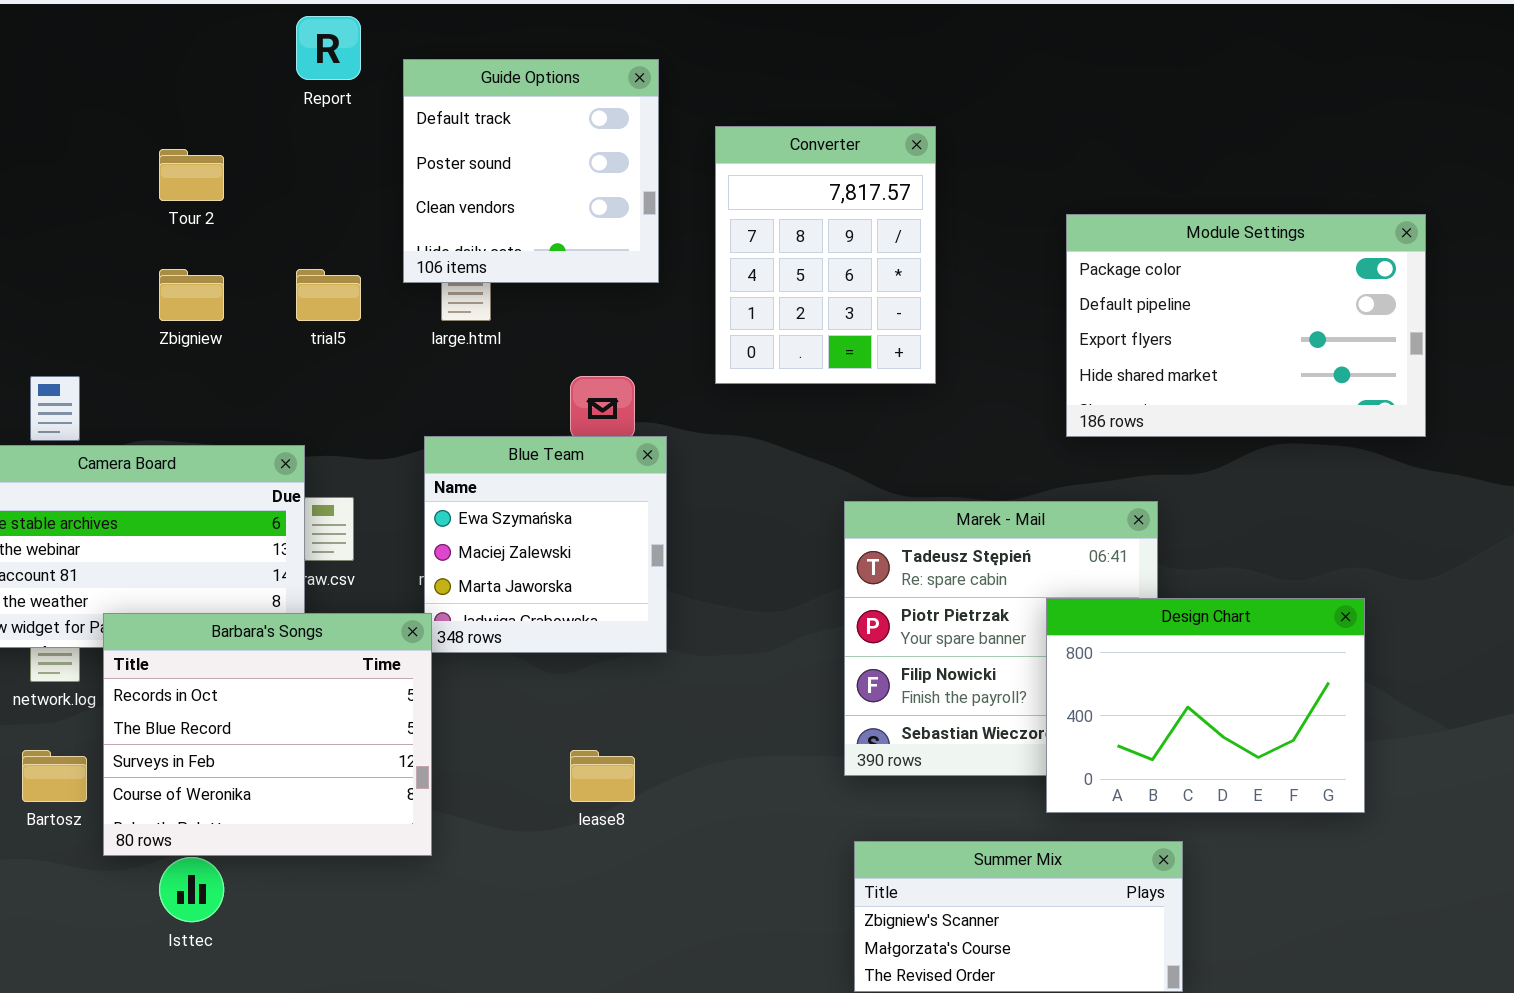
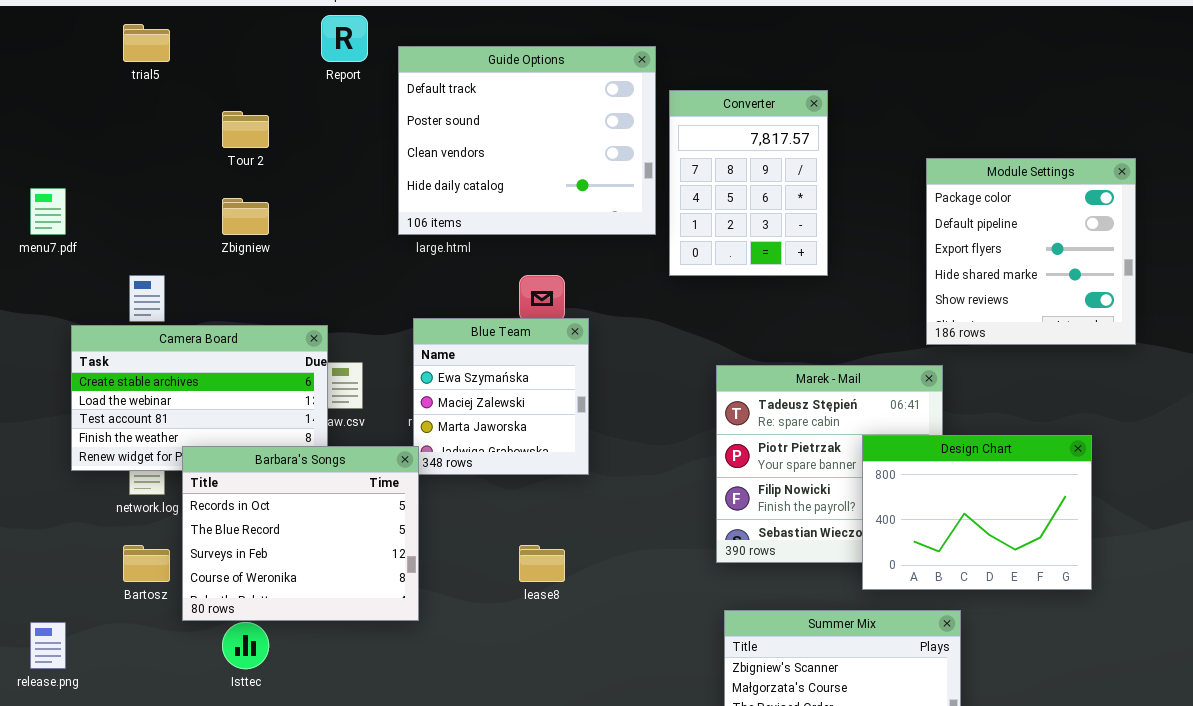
Guide Options: [403,59,659,283] -> [398,46,656,235], resized
Converter: [715,126,936,384] -> [669,90,828,276], moved
Module Settings: [1066,214,1426,437] -> [926,158,1136,345], resized
trial5: [296,269,361,321] -> [123,24,170,62], moved

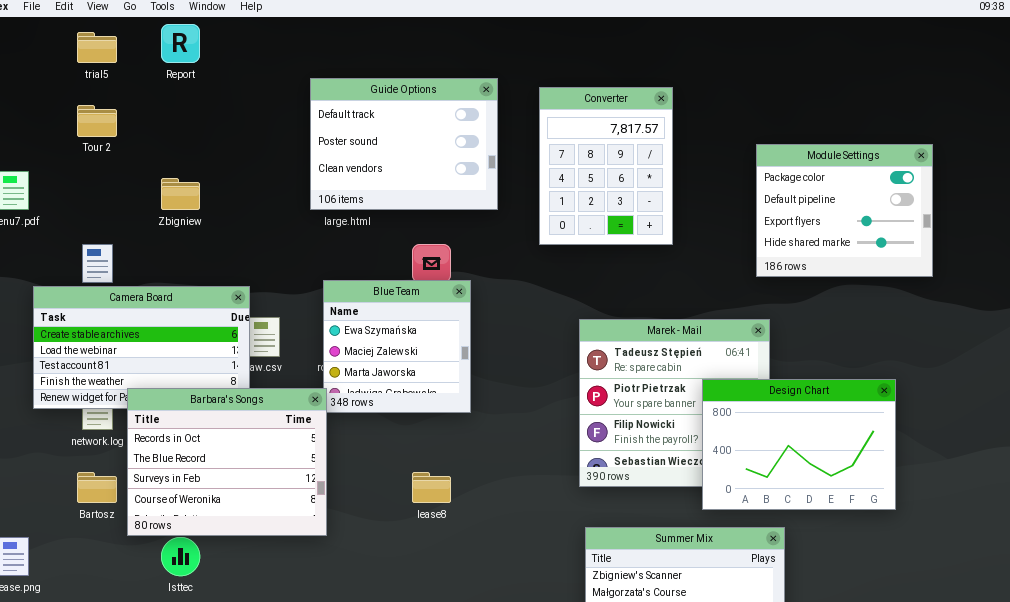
Report: [321,15,368,62] -> [161,24,200,63], moved
Guide Options: [398,46,656,235] -> [310,78,498,210], resized
Tour 2: [222,111,269,148] -> [77,105,117,137], moved
Module Settings: [926,158,1136,345] -> [756,144,933,277], resized

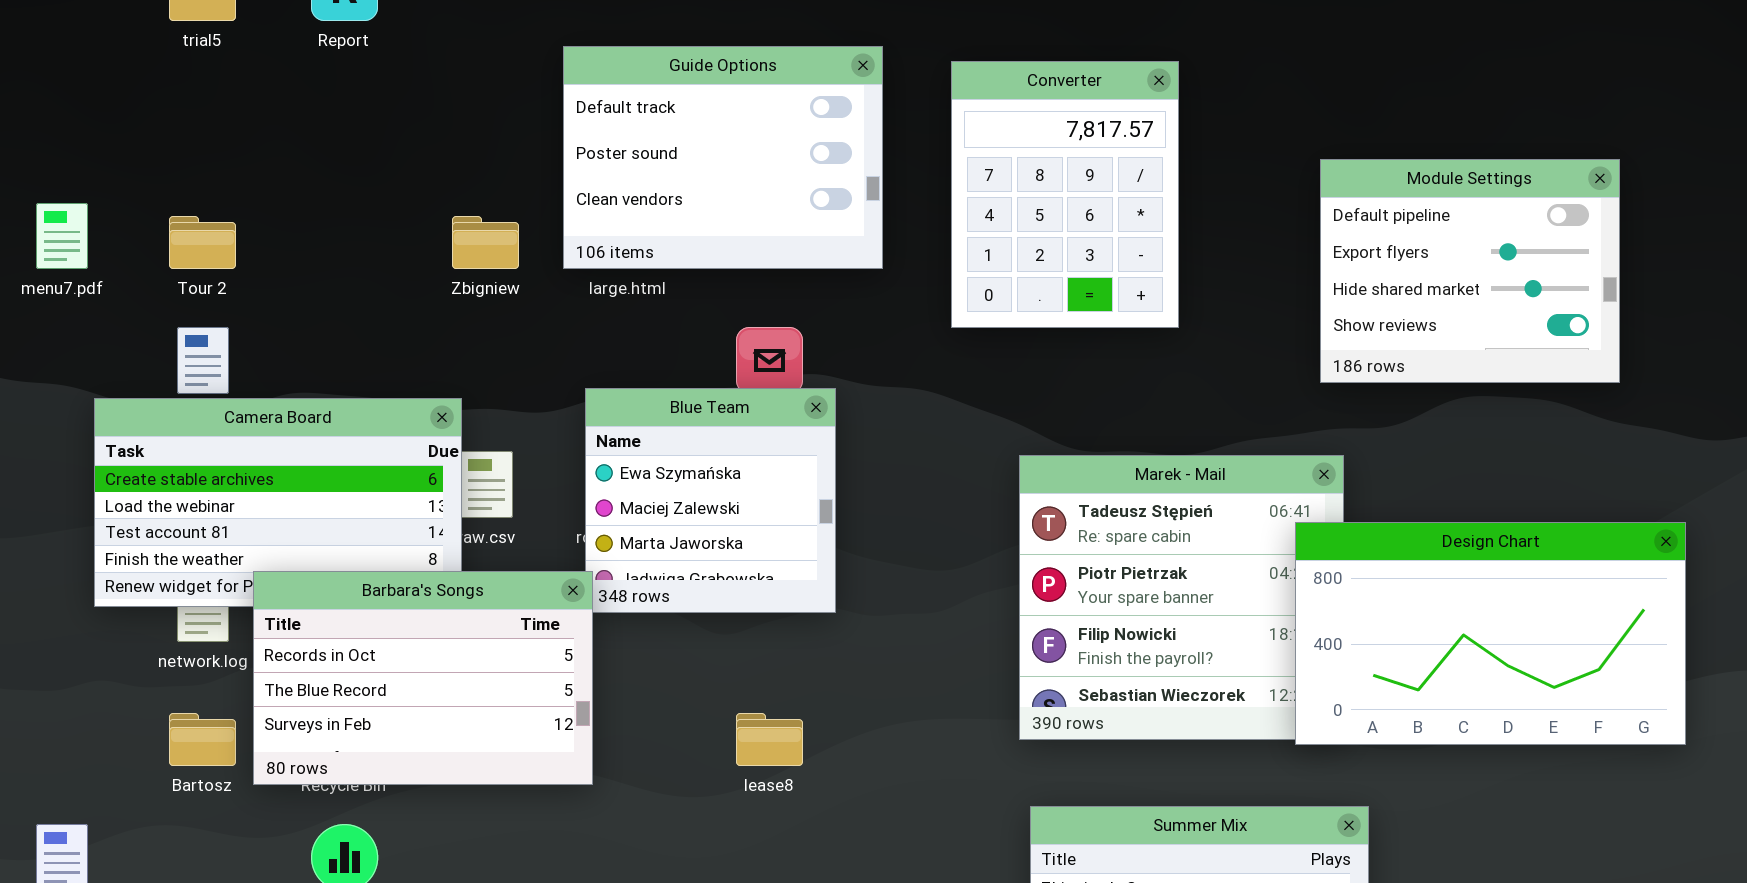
Tour 2: [77,105,117,137] -> [169,216,236,269], moved
Module Settings: [756,144,933,277] -> [1320,159,1620,383], scrolled down 1 row
Zbigniew: [161,178,200,210] -> [452,216,519,269], moved
Design Chart: [702,379,896,510] -> [1295,522,1686,745], moved, resized
Barbara's Songs: [127,388,327,536] -> [253,571,593,785], resized

